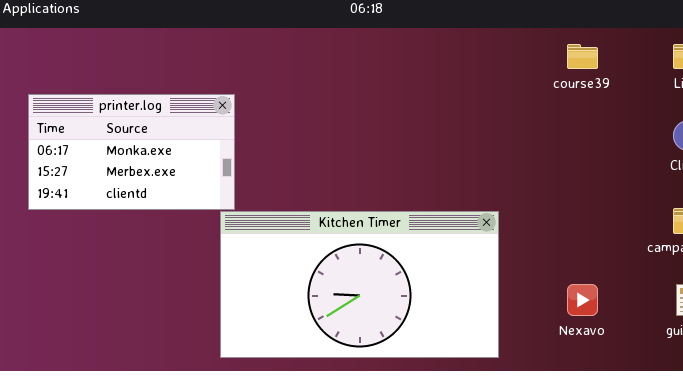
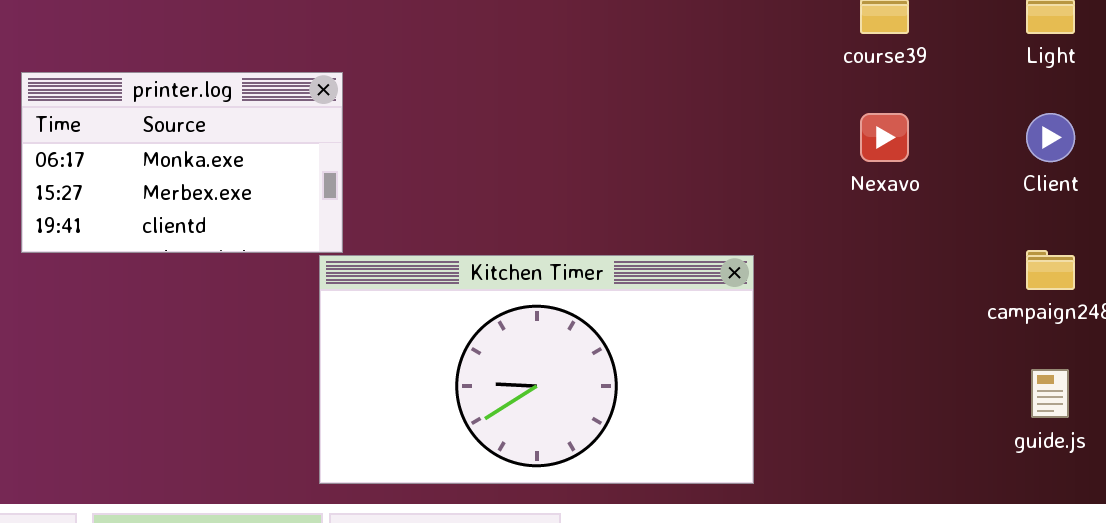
Nexavo: [567,284,598,316] -> [860,113,909,162], moved

